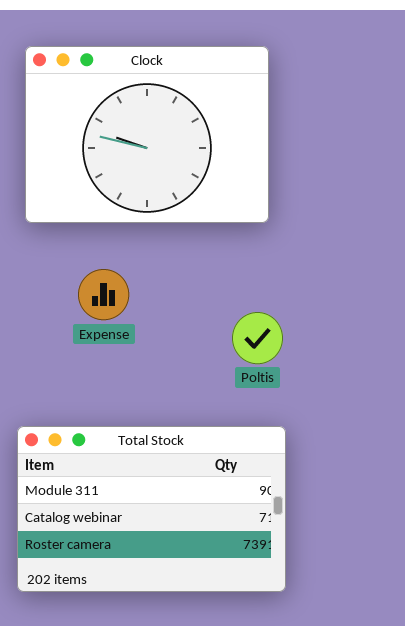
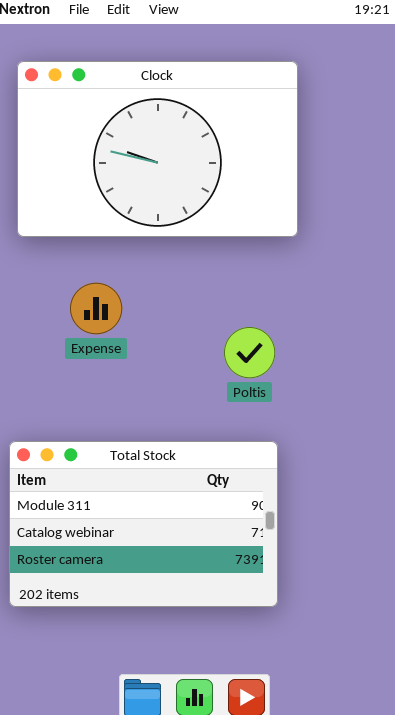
Clock: [25,46,269,223] -> [17,61,298,237], resized

